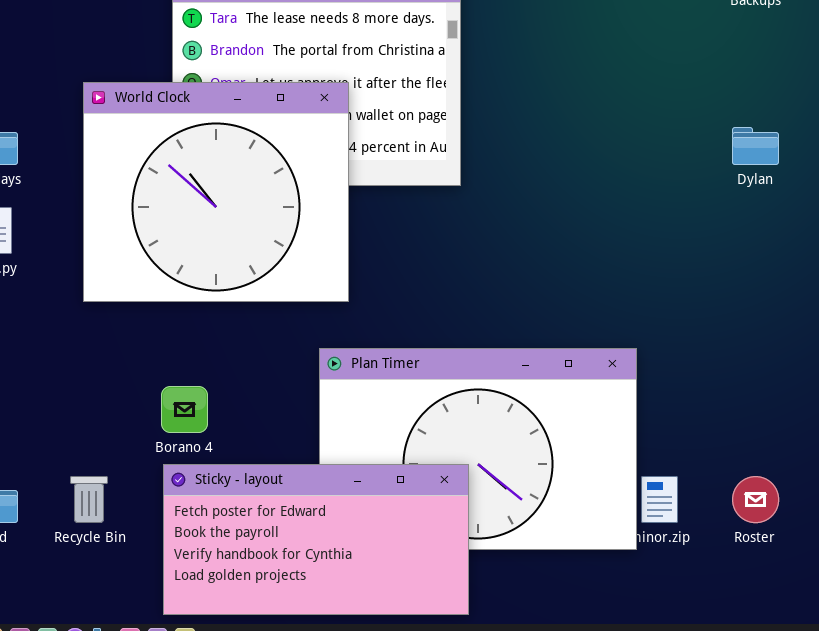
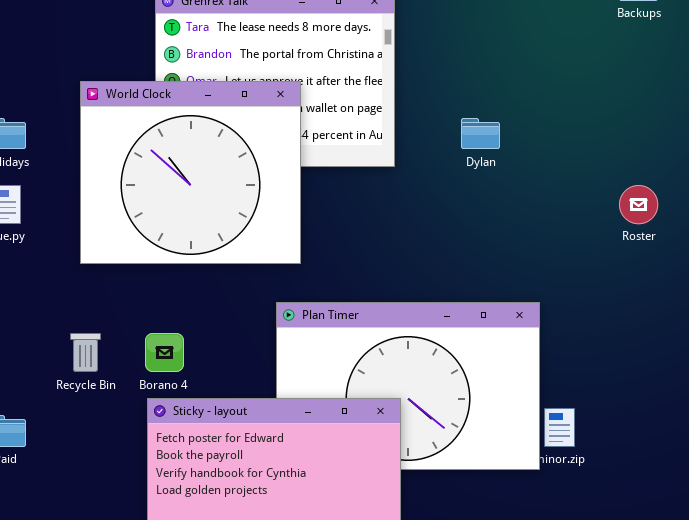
Dylan: [732,127,779,165] -> [461,118,500,149], moved
Recycle Bin: [70,476,108,523] -> [70,333,101,372], moved
Roster: [732,476,779,523] -> [619,185,658,224], moved

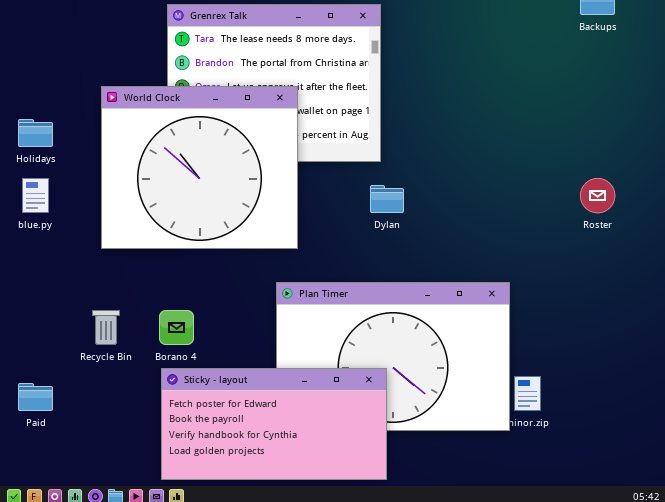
Dylan: [461,118,500,149] -> [370,185,404,213], moved

